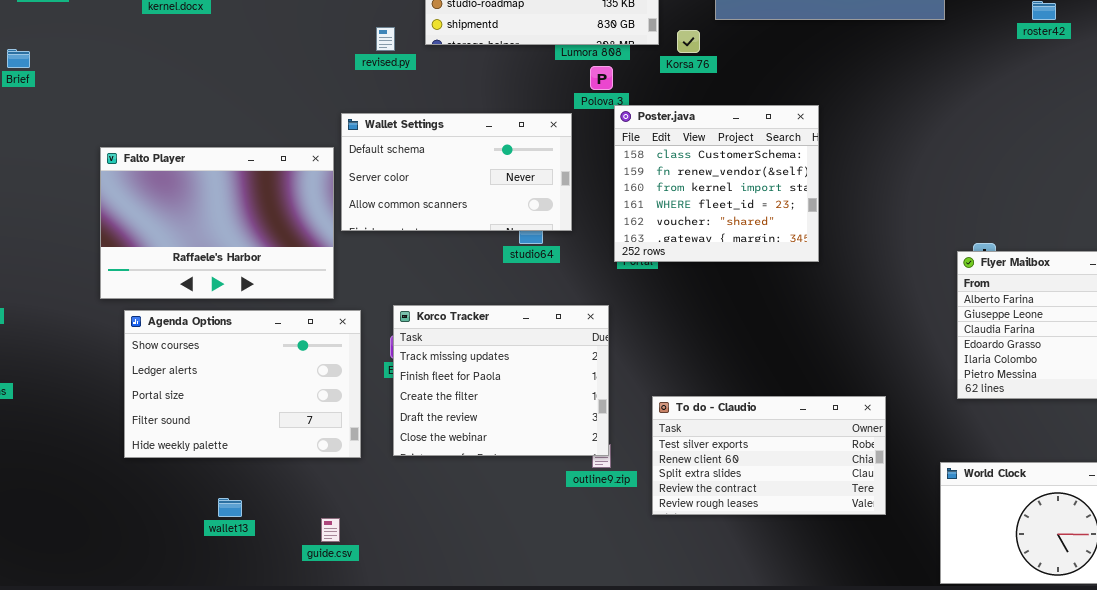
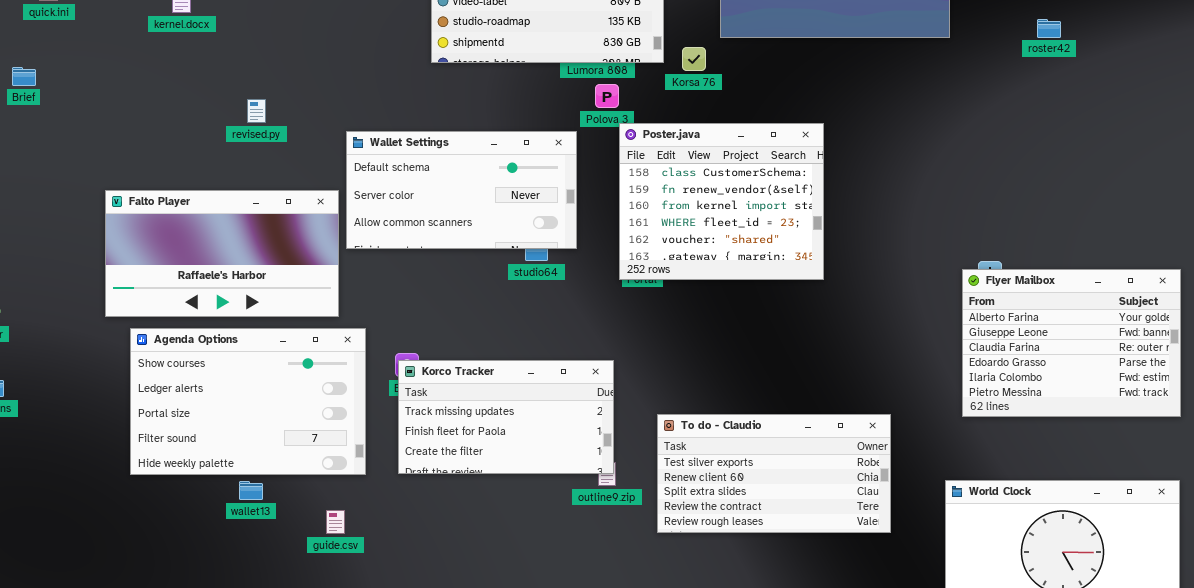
revised.py: [376,27,395,51] -> [247,99,266,123], moved
Falto Player: [100,147,334,299] -> [105,190,339,317], resized
Korco Tracker: [393,305,609,456] -> [398,360,614,474], resized
wallet13: [218,498,242,517] -> [239,481,263,500], moved
guide.csv: [321,518,340,542] -> [326,510,345,534], moved

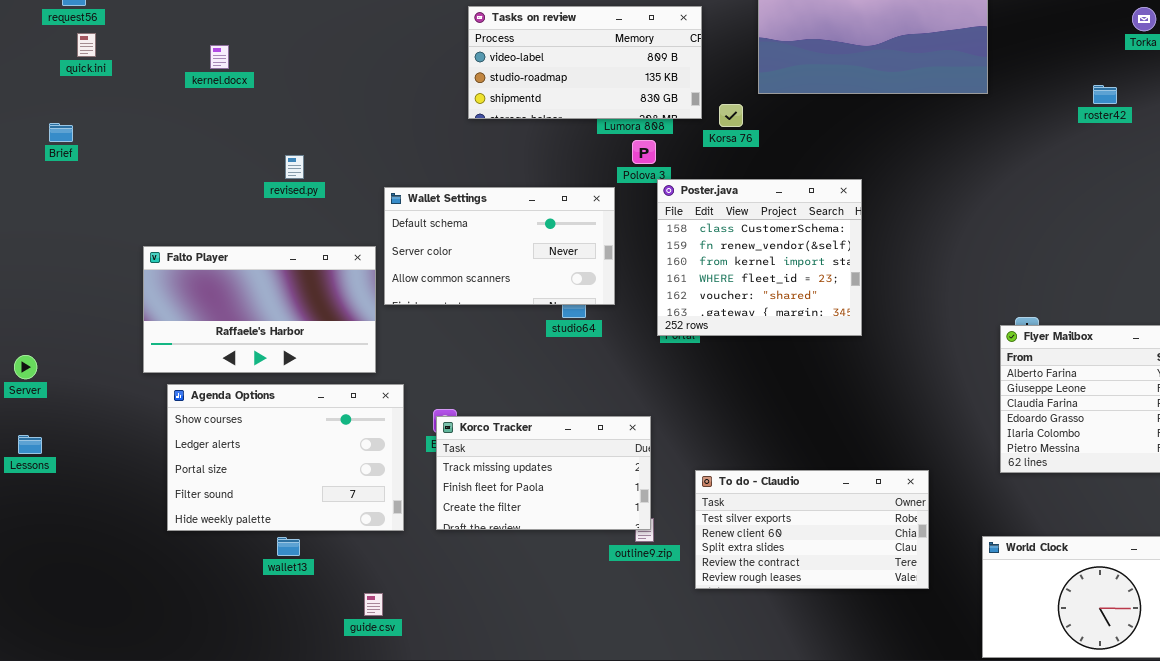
roster42: [1037,19,1061,38] -> [1093,85,1117,104], moved
guide.csv: [326,510,345,534] -> [364,593,383,616], moved

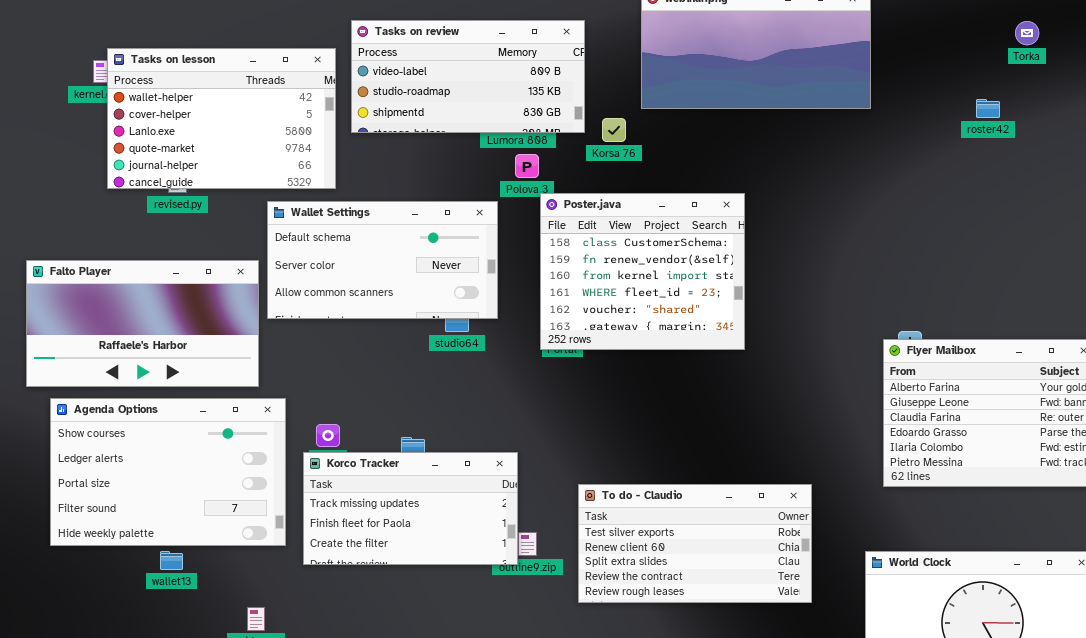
Tasks on lesson: none -> [107,48,336,189], opened
Korco Tracker: [436,416,651,530] -> [303,452,518,565], moved

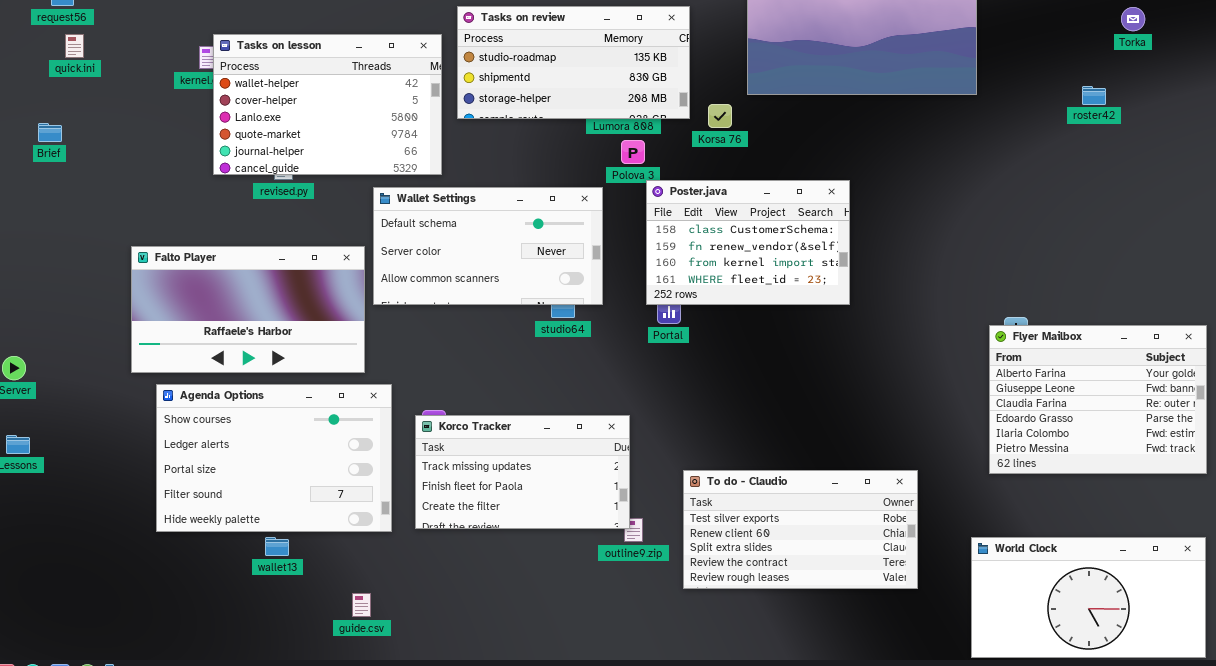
Tasks on review: [351,20,585,133] -> [457,6,690,119], scrolled down 1 row
Poster.java: [540,193,745,350] -> [646,180,850,305], resized
Korco Tracker: [303,452,518,565] -> [415,415,630,529], moved

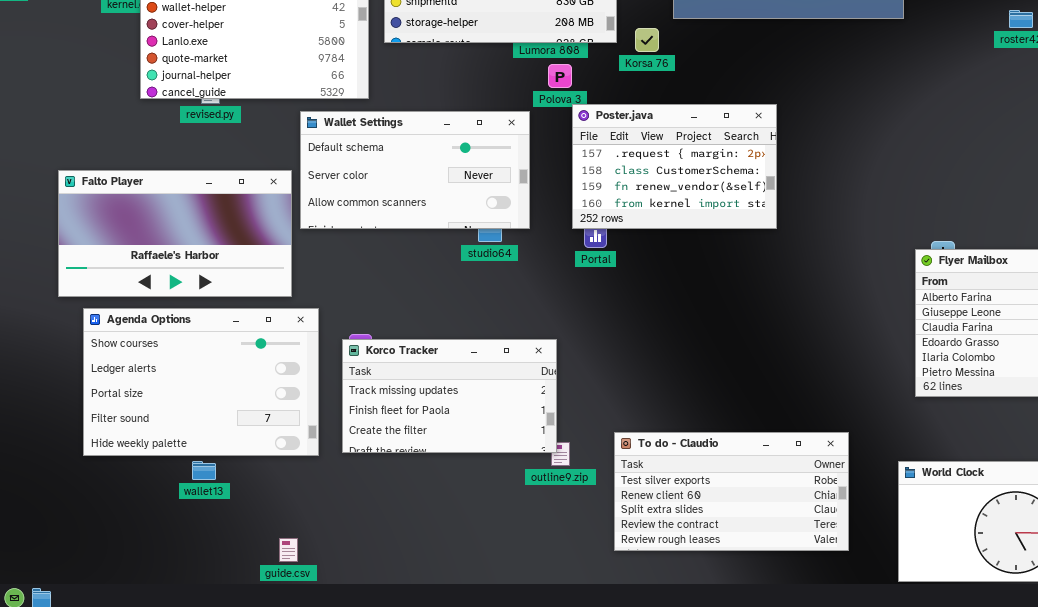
Poster.java: [646,180,850,305] -> [572,104,777,229], scrolled up 1 row
To do - Claudio: [683,470,918,589] -> [614,432,849,551], moved
guide.csv: [352,593,371,617] -> [279,538,298,562], moved

